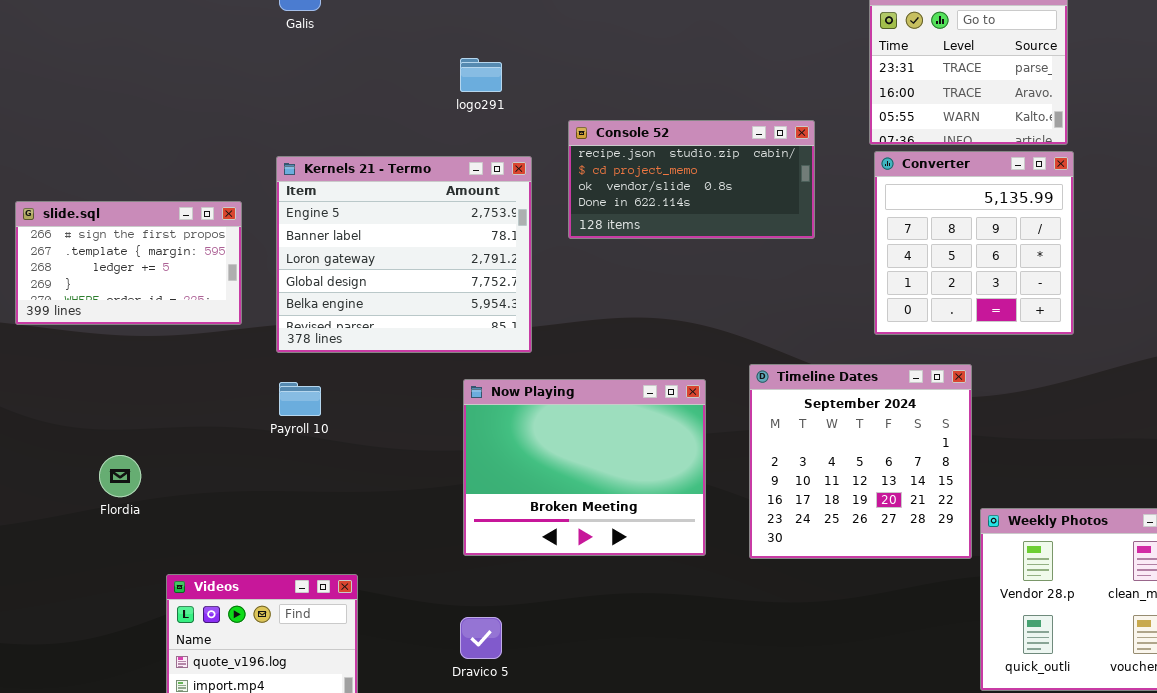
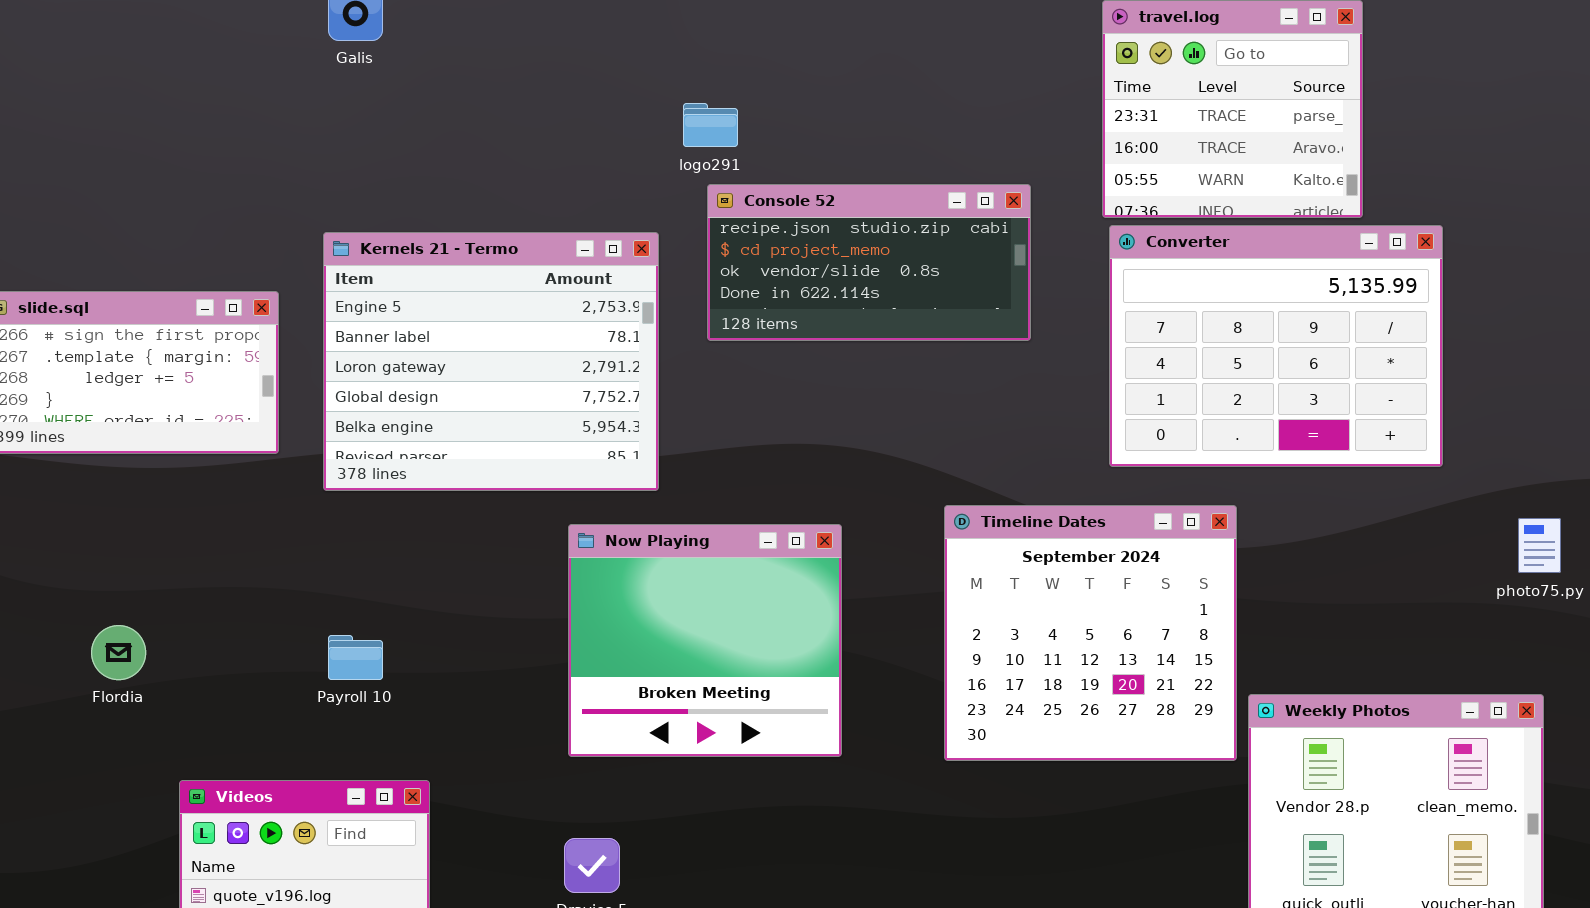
logo291: [460,58,502,92] -> [683,103,738,147], moved
Converter: [874,151,1074,335] -> [1109,225,1443,467], resized
Now Playing: [463,379,706,556] -> [568,524,842,757], resized
Payroll 10: [279,382,321,416] -> [328,635,383,680], moved

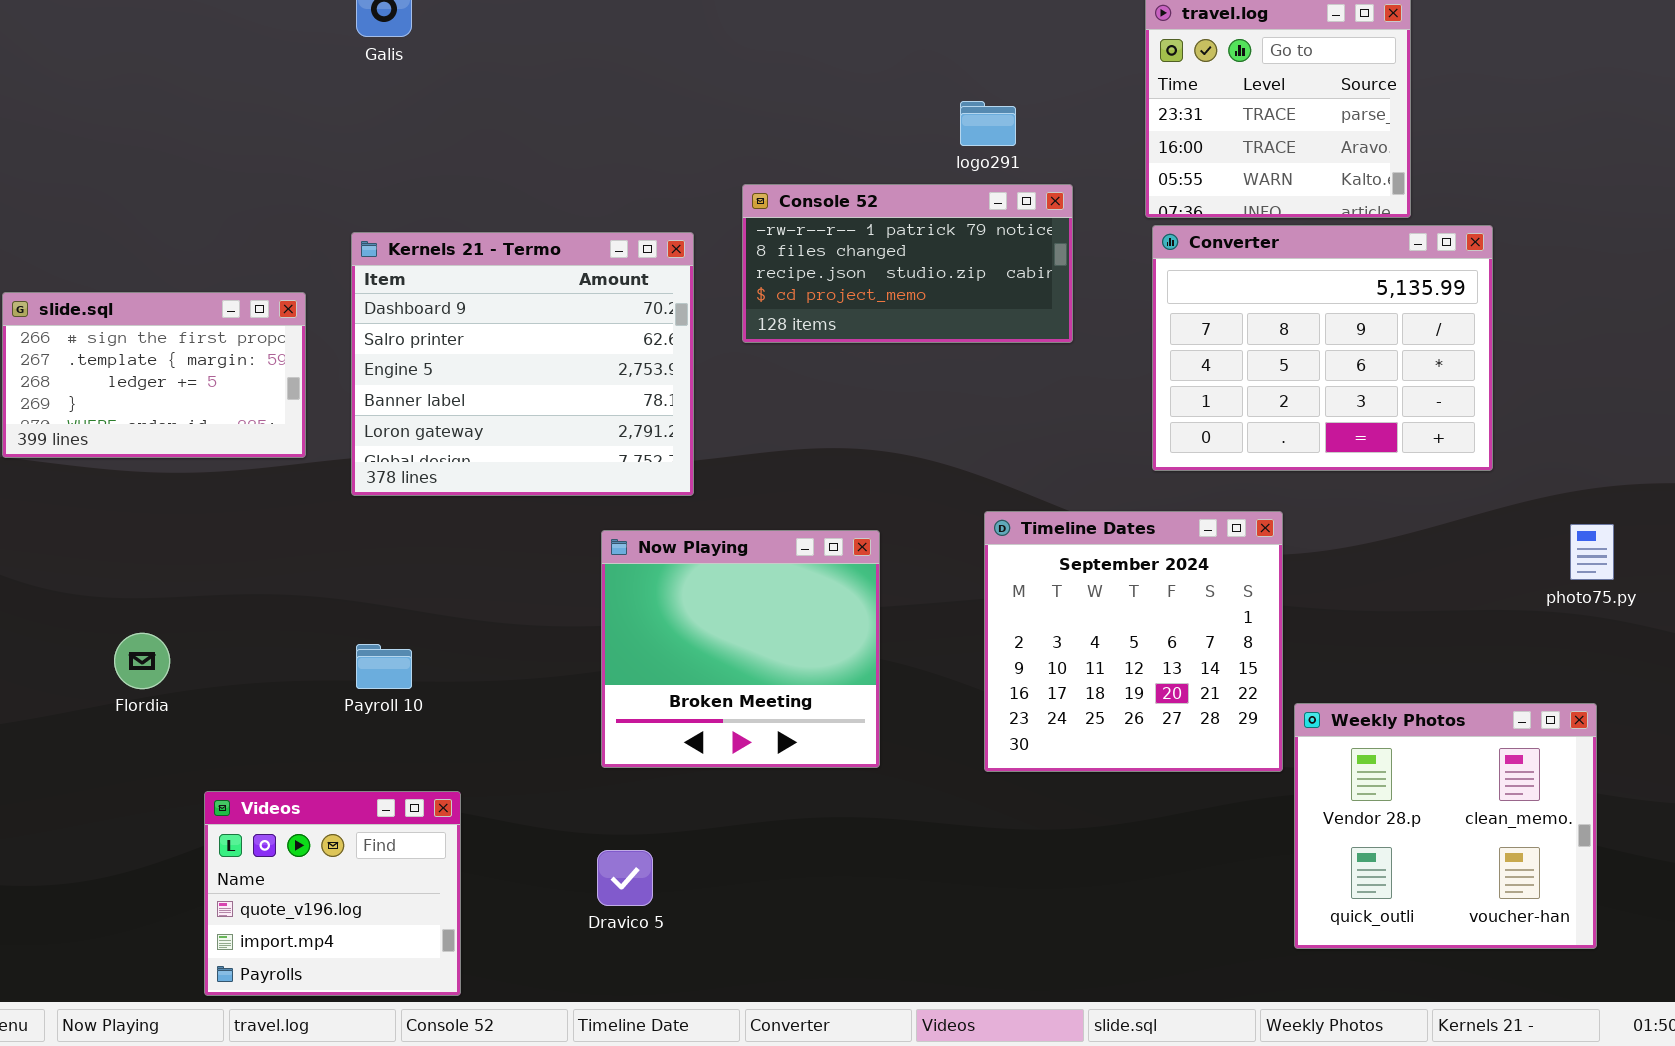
logo291: [683,103,738,147] -> [960,101,1016,146], moved
Console 52: [707,184,1031,341] -> [742,184,1073,343], scrolled up 2 rows
Kernels 21 - Termo: [323,232,659,491] -> [351,232,694,496], scrolled up 2 rows

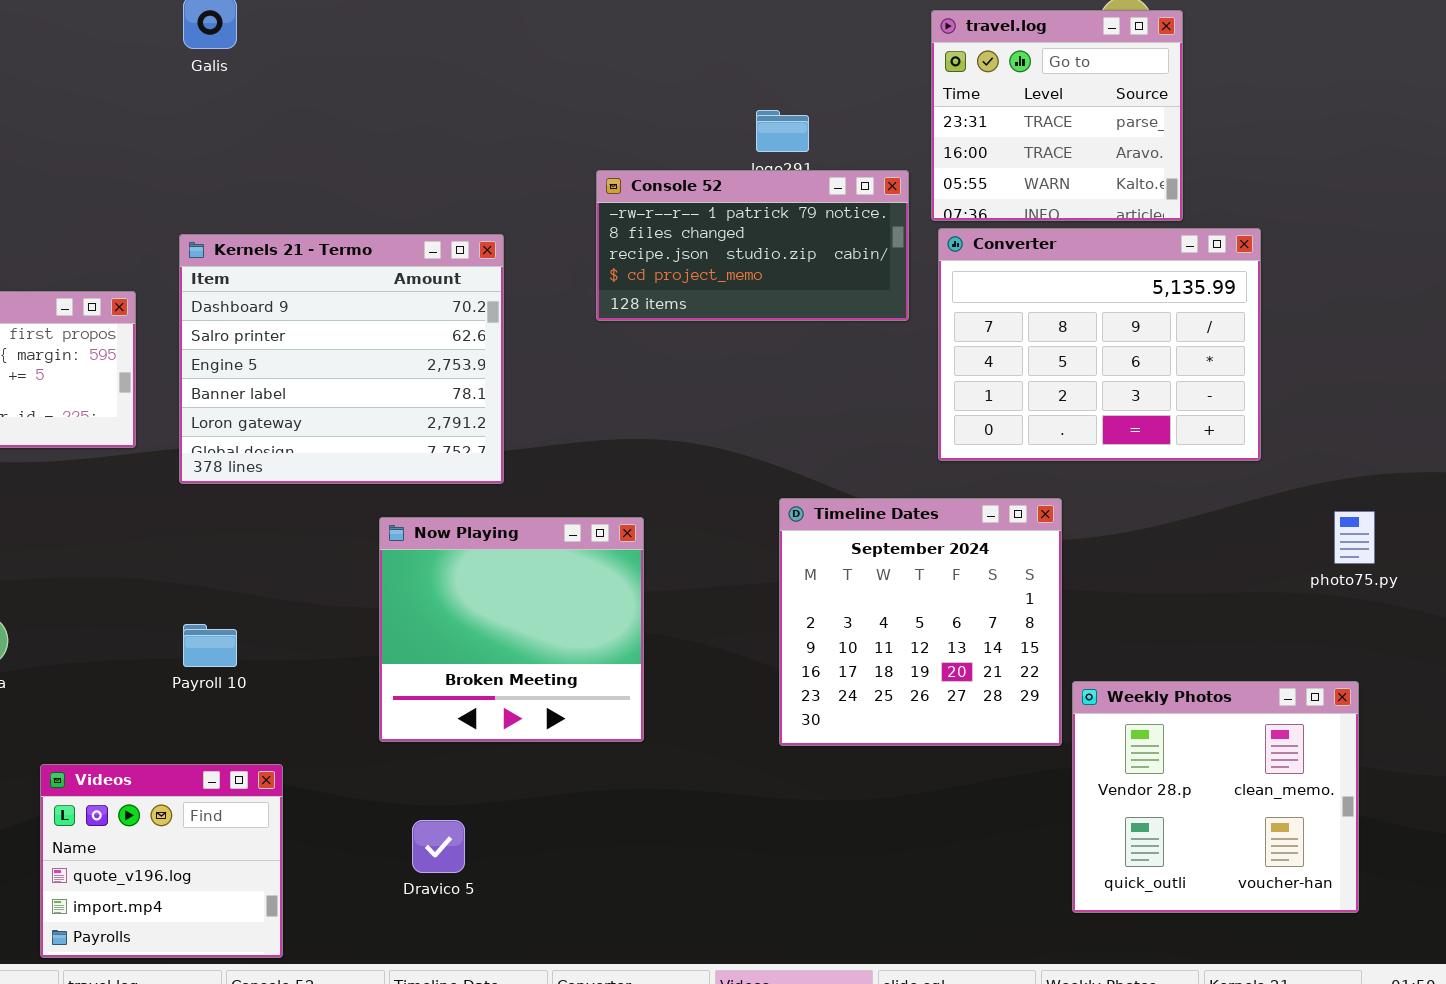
Console 52: [742,184,1073,343] -> [596,170,909,321], moved
Now Playing: [601,530,880,768] -> [379,517,644,742], moved

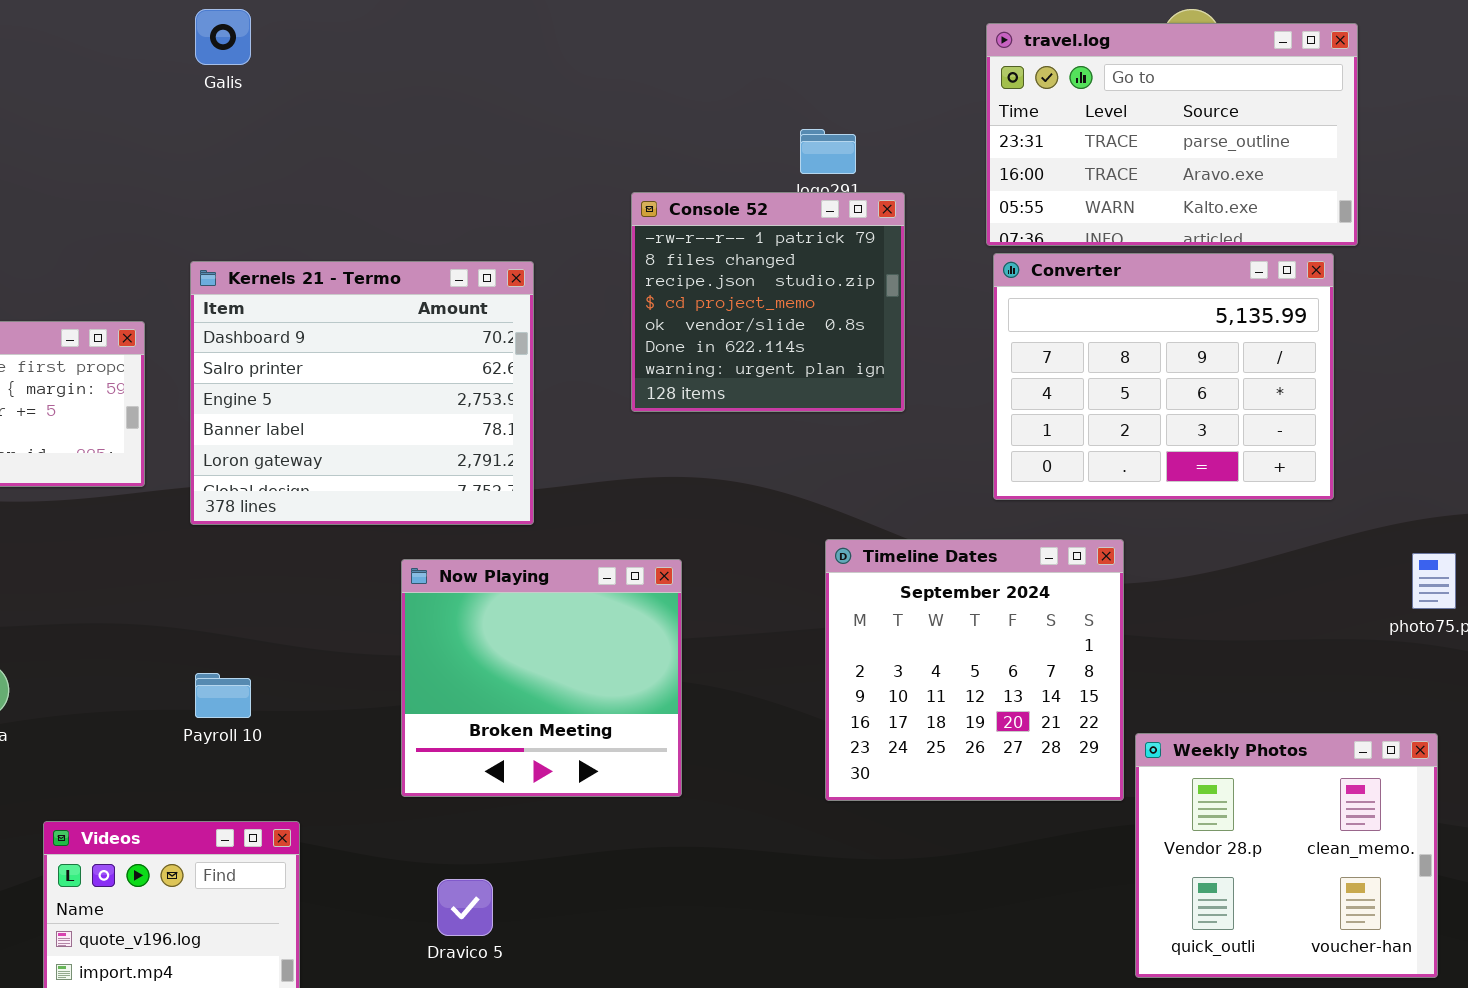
travel.log: [931,10,1183,221] -> [986,23,1358,246], resized
Console 52: [596,170,909,321] -> [631,192,905,412], resized

